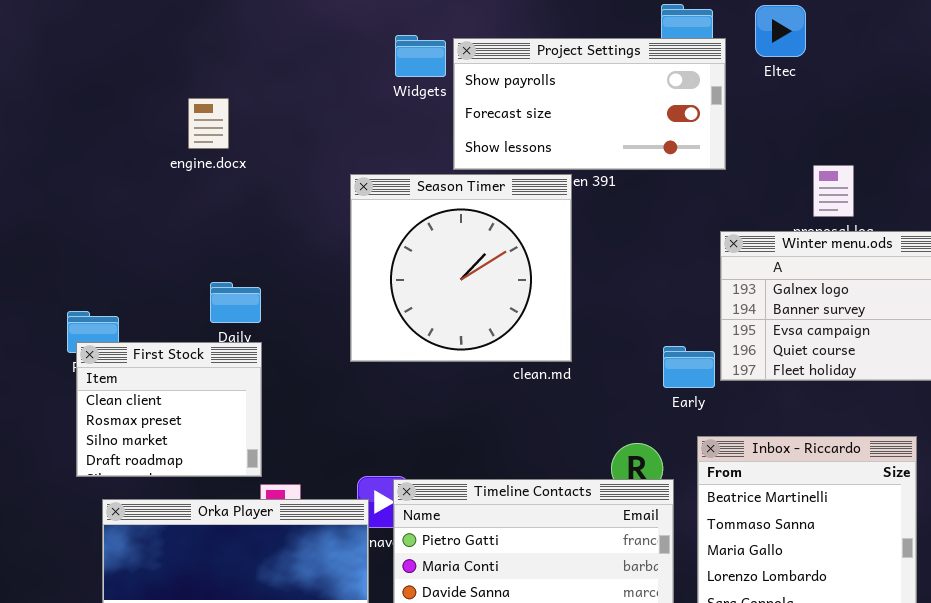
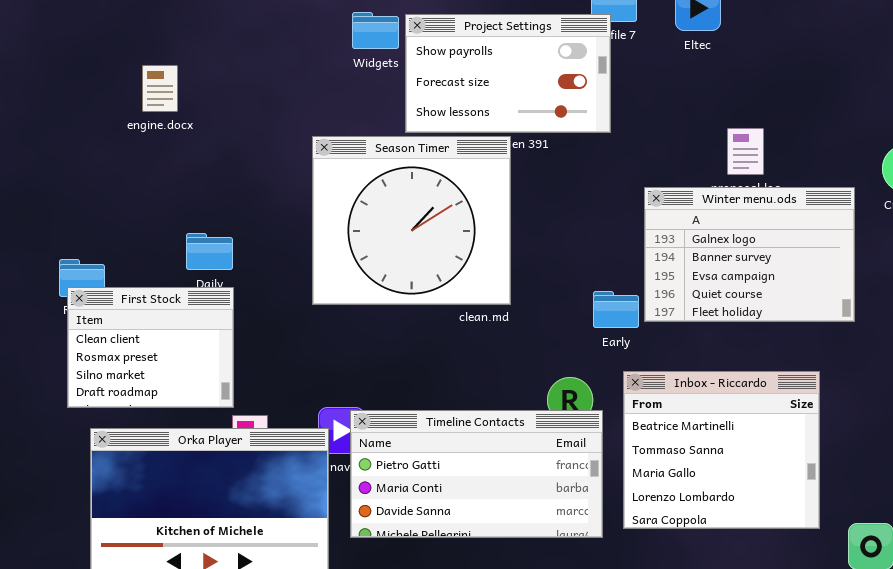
Project Settings: [453,38,726,170] -> [405,14,611,133], resized
engine.docx: [188,98,229,149] -> [142,65,178,112], moved

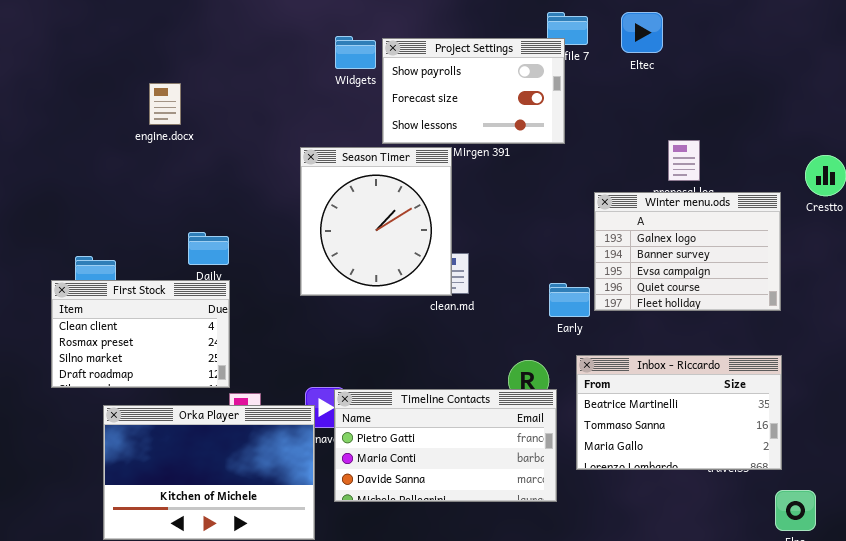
Season Timer: [312,136,511,305] -> [300,147,452,296], resized
First Stock: [67,287,234,408] -> [51,280,230,388], resized
Inbox - Riccardo: [623,371,820,529] -> [576,355,782,470], resized

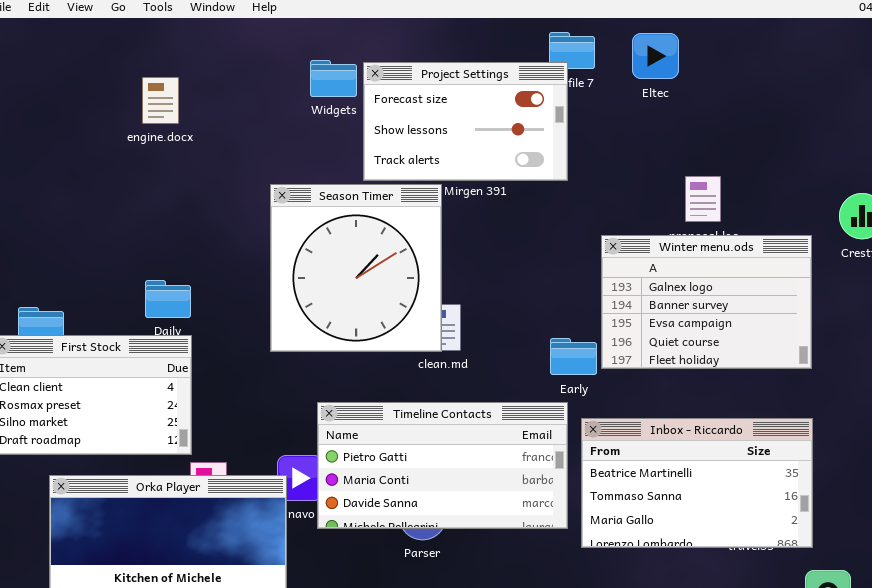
Project Settings: [382,38,565,144] -> [363,62,568,181], scrolled down 1 row
engine.docx: [149,83,181,125] -> [142,77,179,124], moved
Timeline Contacts: [334,389,557,502] -> [317,402,568,529], moved

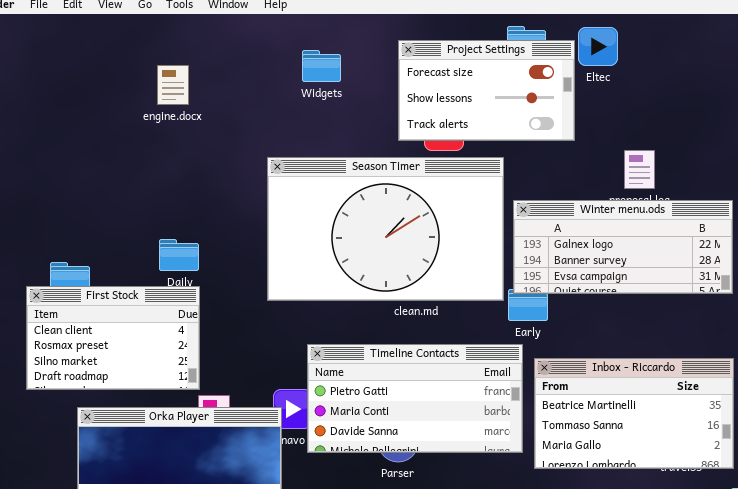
Project Settings: [363,62,568,181] -> [398,40,575,141], moved
Season Timer: [270,184,442,352] -> [267,157,504,301], resized
Winter menu.ods: [601,235,812,369] -> [513,200,733,294], resized

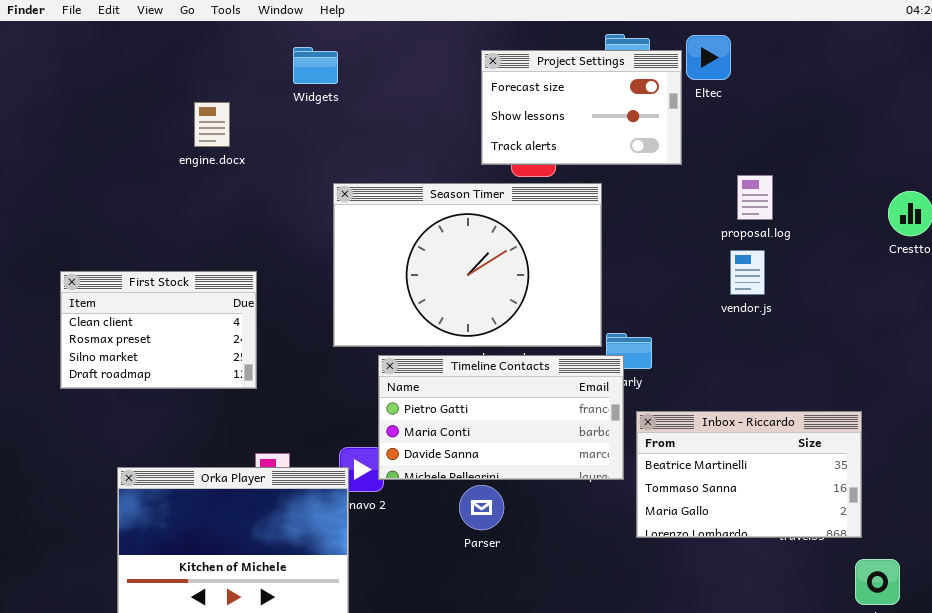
Widgets: [302,50,341,82] -> [293,47,338,84], moved
engine.docx: [157,65,189,105] -> [194,102,230,147], moved
Winter menu.ods: [513,200,733,294] -> none, closed
First Stock: [26,286,200,390] -> [60,271,257,389], moved
Timeline Contacts: [307,344,523,453] -> [378,355,624,480], moved

